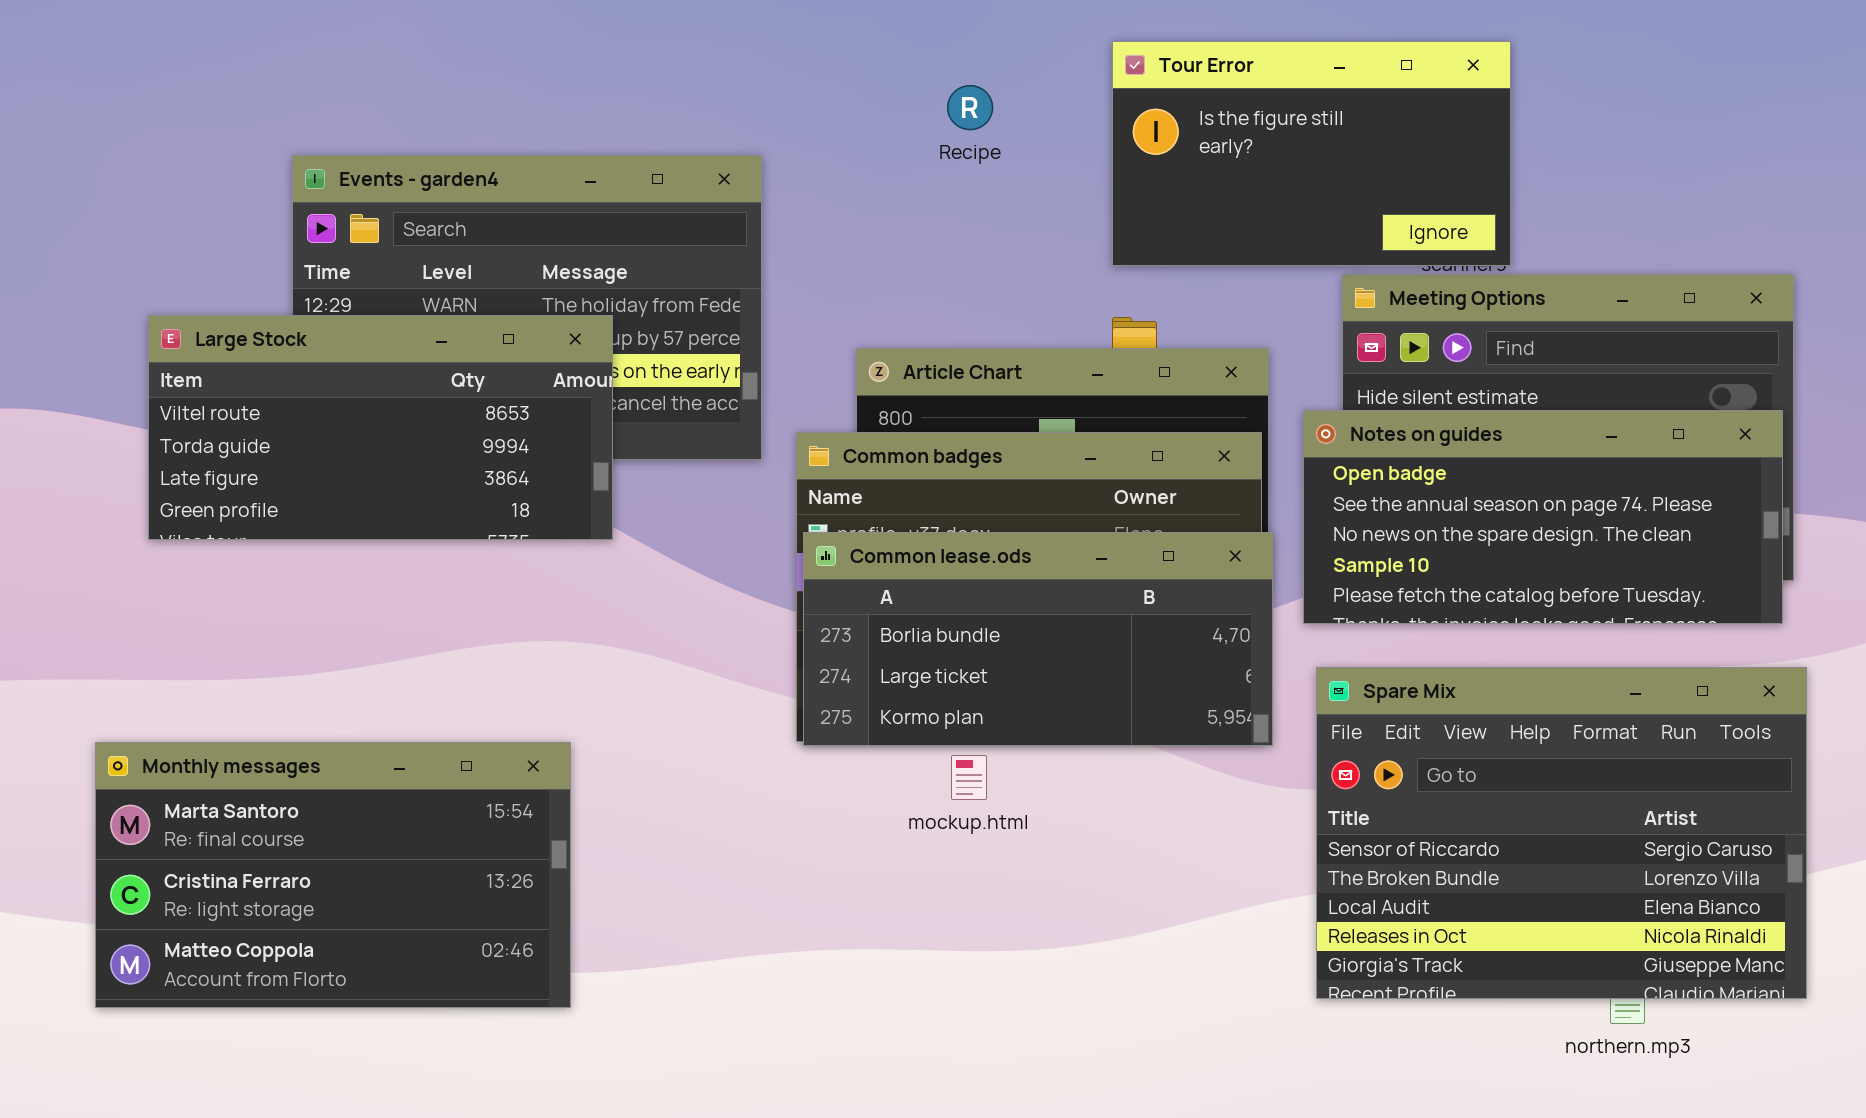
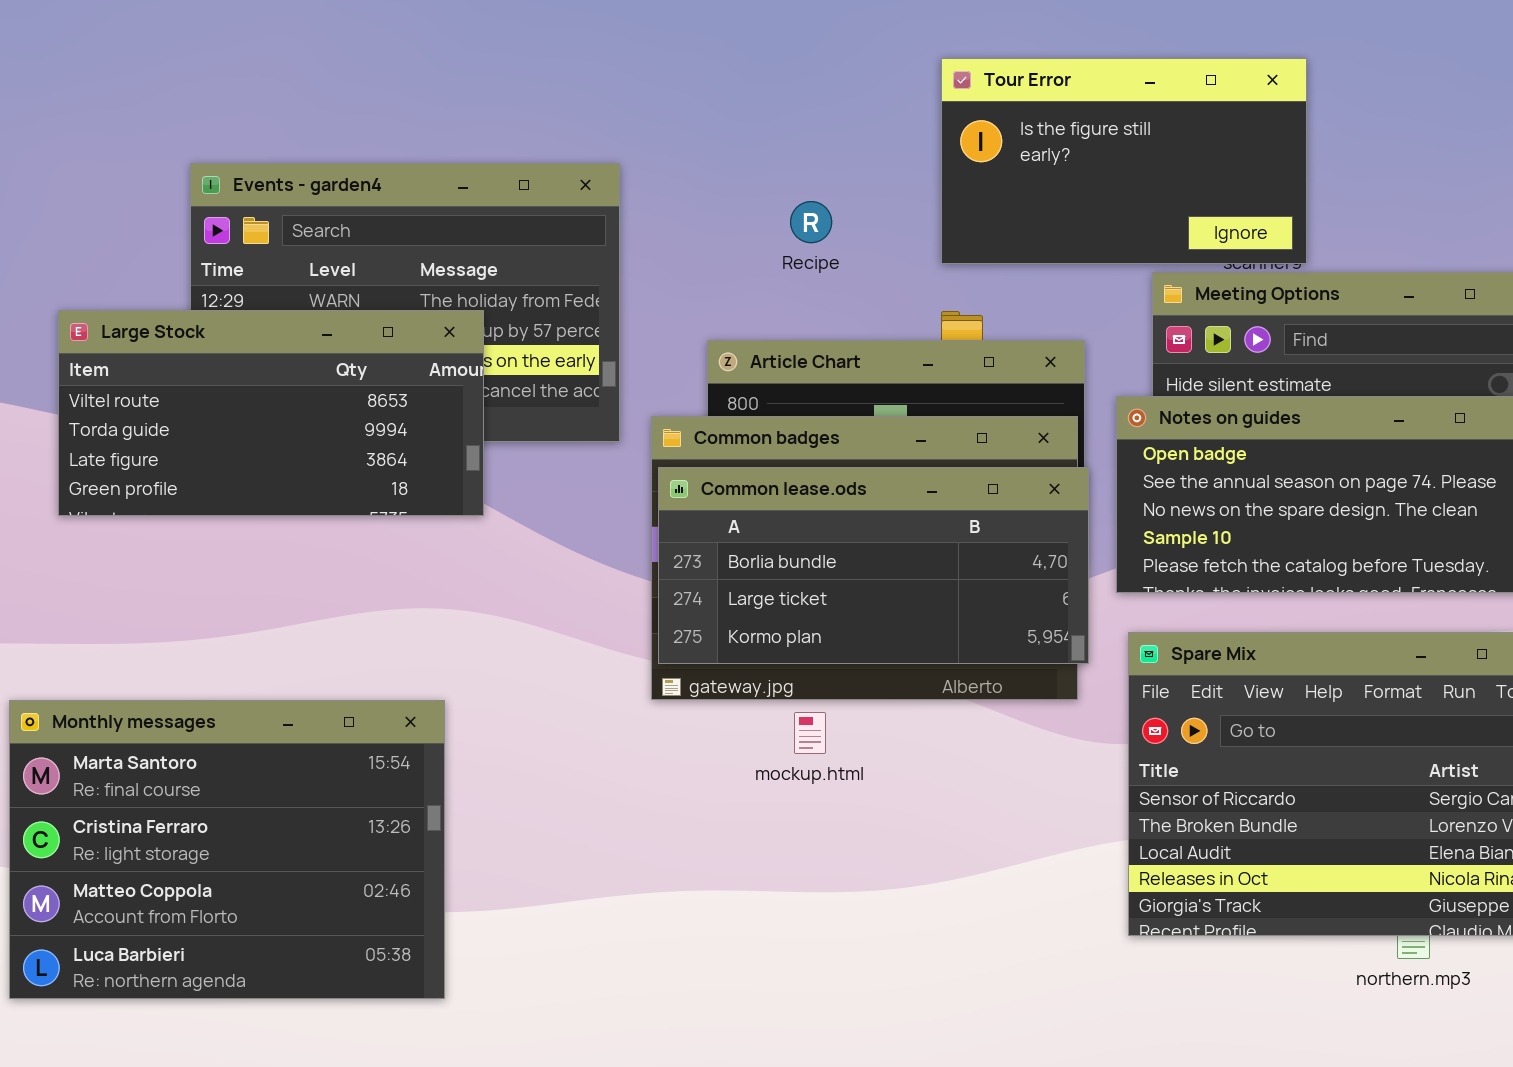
Recipe: [947,85,993,130] -> [790,201,832,243], moved
Common lease.ods: [803,532,1273,746] -> [658,467,1089,664], moved
Monthly messages: [95,742,571,1008] -> [9,700,445,999], resized

